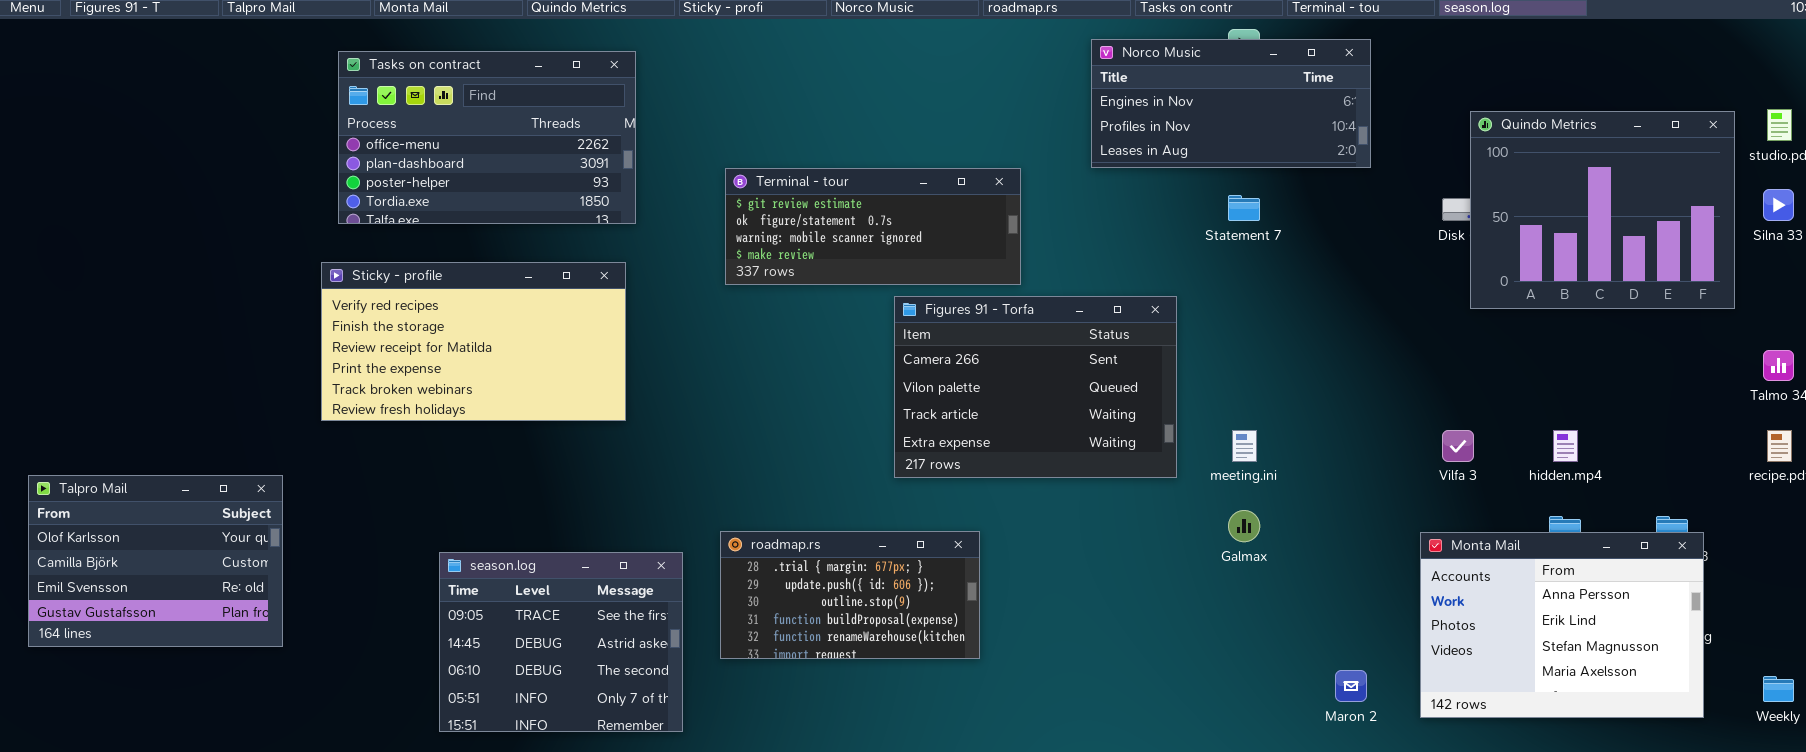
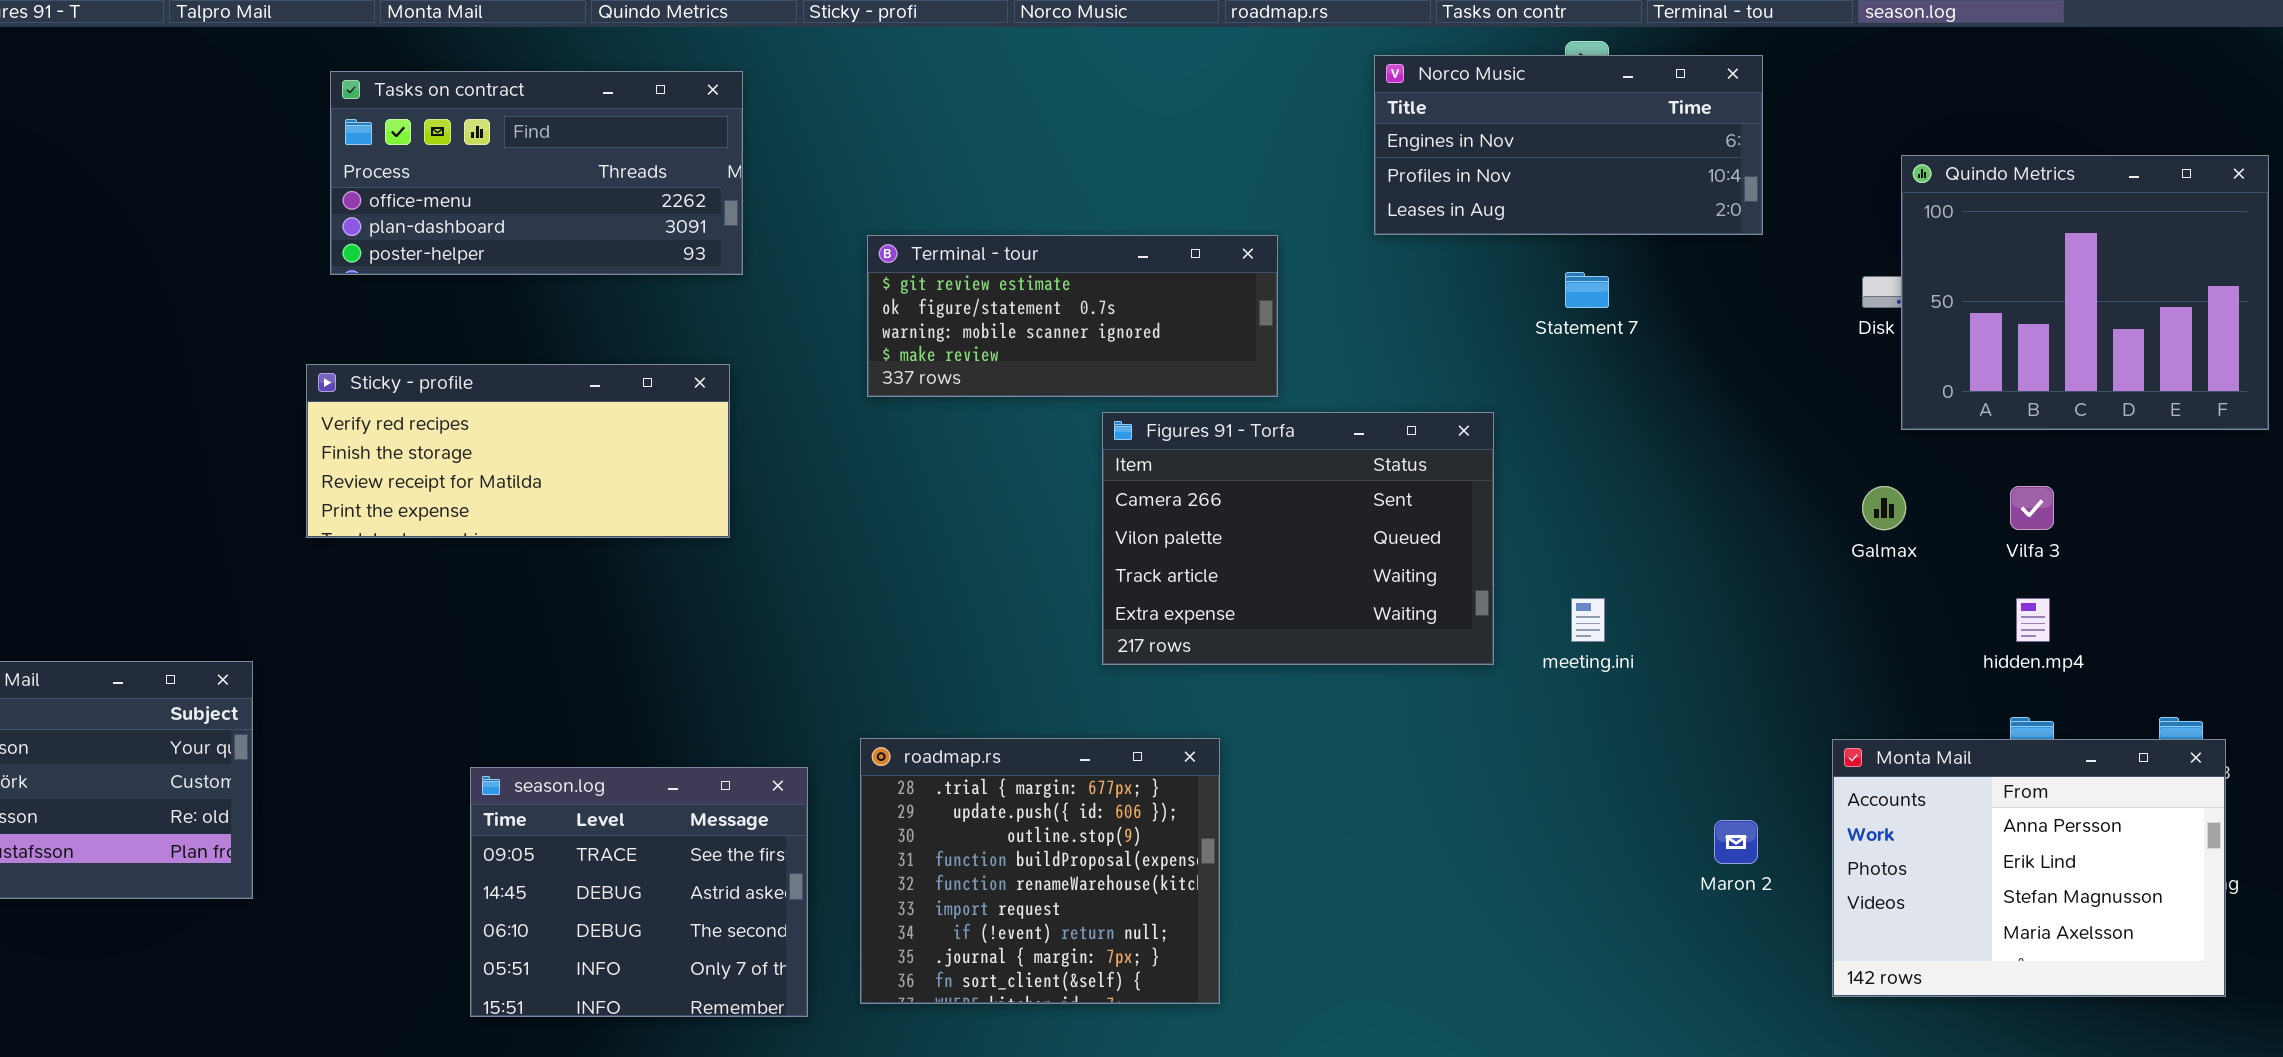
Tasks on contract: [338,51,636,224] -> [330,71,743,275], resized
Sticky - profile: [321,262,626,421] -> [306,364,730,538], resized
Vilfa 3: [1442,430,1474,462] -> [2010,486,2054,530], moved
Galmax: [1228,510,1260,542] -> [1862,486,1906,530], moved
roadmap.rs: [720,531,980,659] -> [860,738,1220,1004], resized
Maron 2: [1335,670,1367,702] -> [1714,820,1758,864], moved

